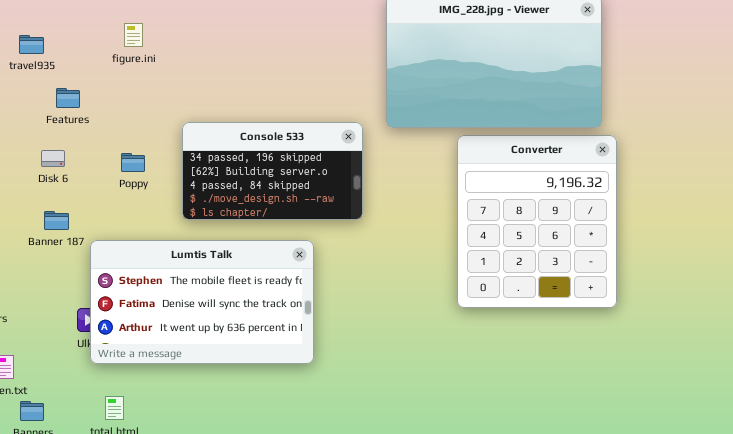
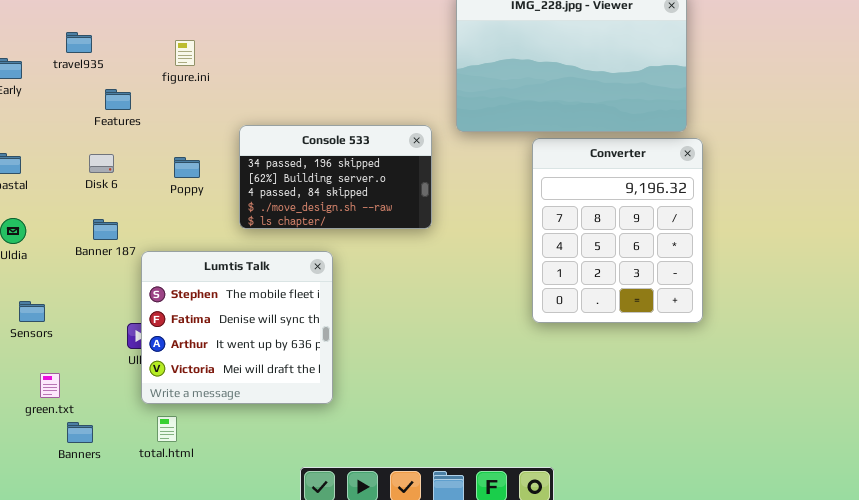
figure.ini: [124,23,143,47] -> [175,40,195,66], moved
Lumtis Talk: [90,240,314,364] -> [141,251,333,404], resized

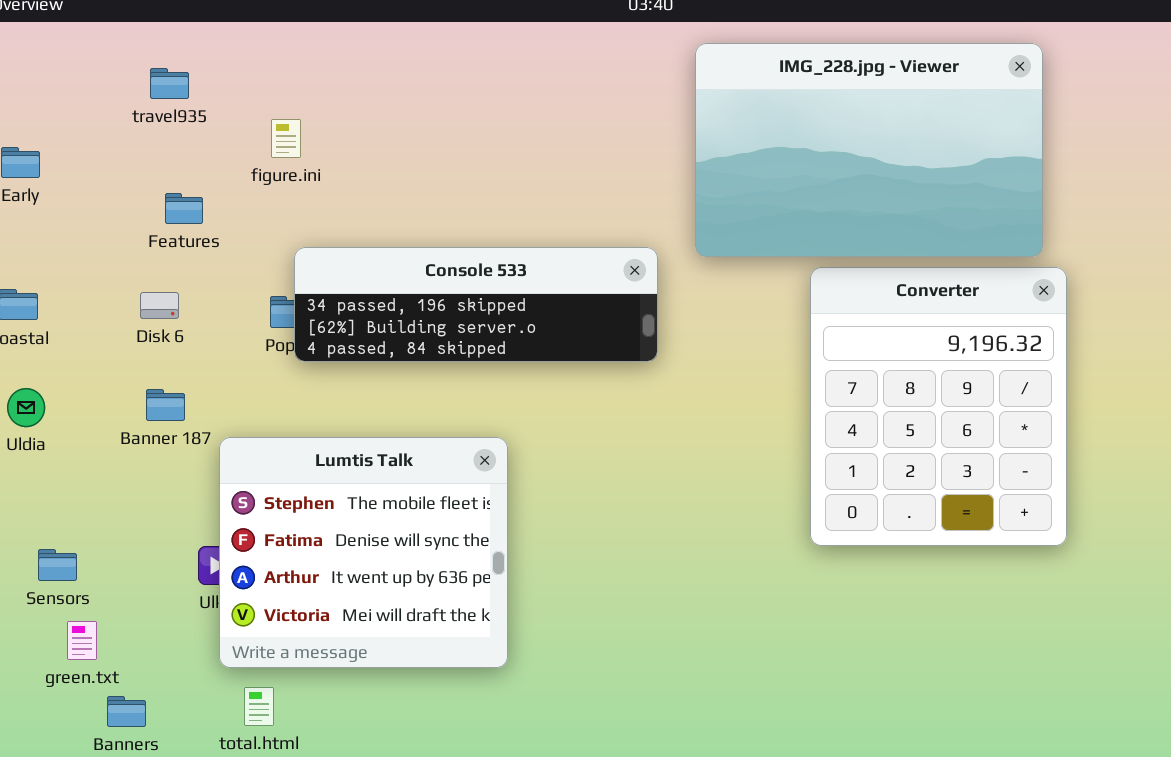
travel935: [66,32,92,53] -> [150,68,189,99], moved
Console 533: [239,125,432,229] -> [294,247,658,362], resized
Sensors: [19,301,45,322] -> [38,549,77,581], moved

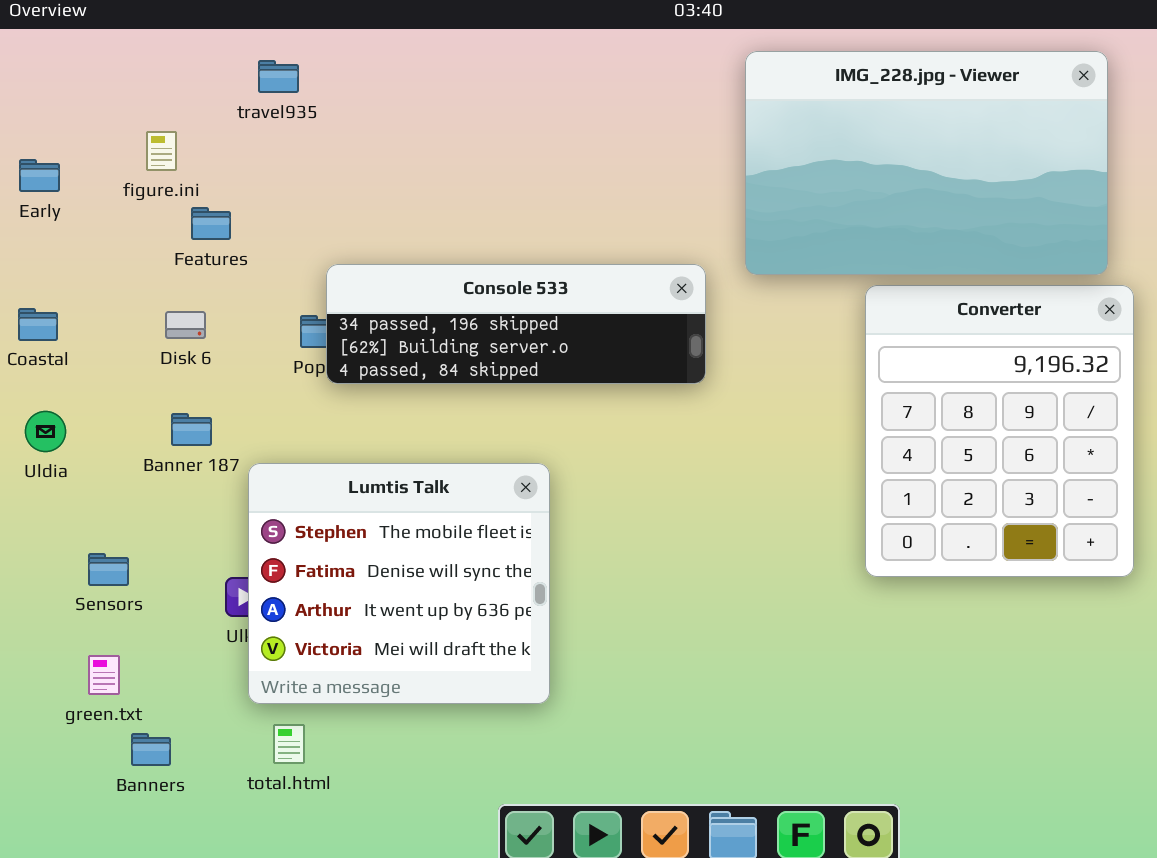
travel935: [150,68,189,99] -> [258,60,299,93], moved
figure.ini: [271,119,301,158] -> [146,131,177,171], moved
Sensors: [38,549,77,581] -> [88,553,129,586], moved

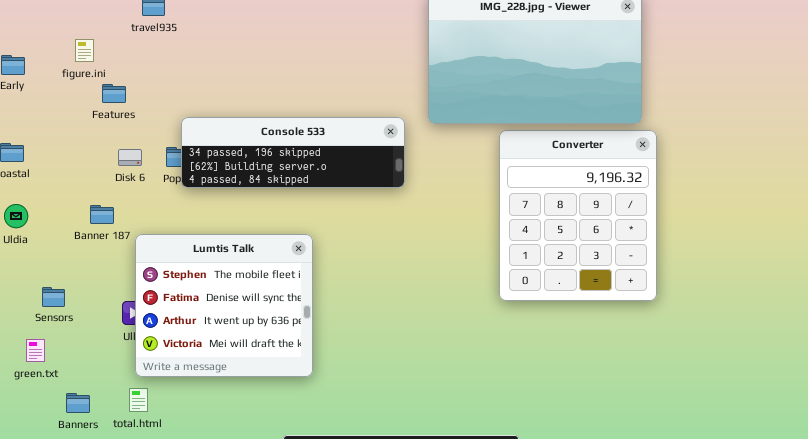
Disk 6: [165,311,206,339] -> [118,149,142,166], moved
green.txt: [88,655,120,695] -> [26,339,45,362], moved
total.html: [273,724,305,764] -> [129,388,148,412], moved

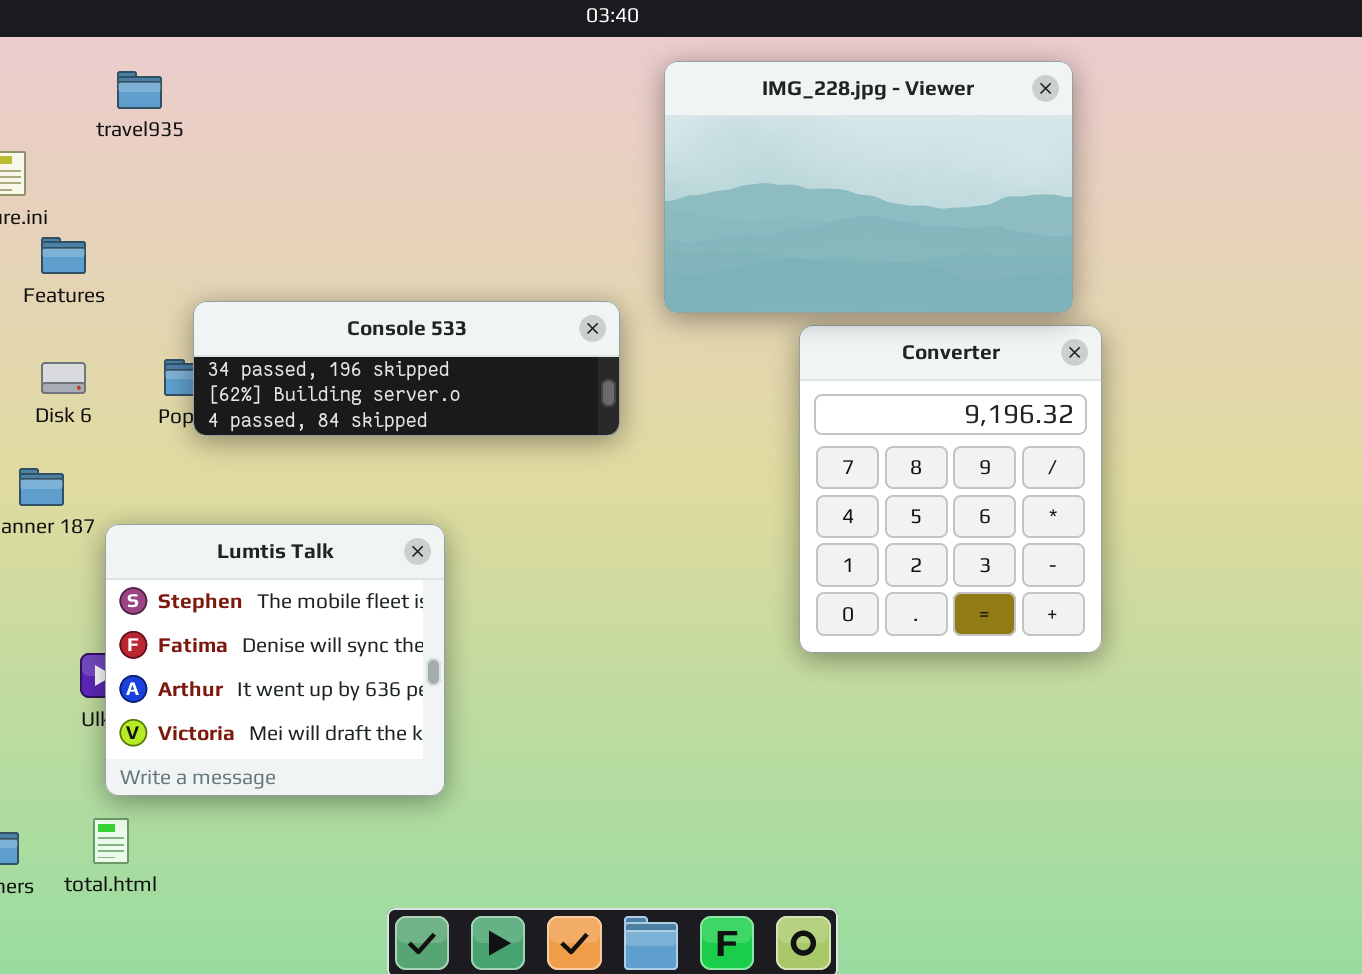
Disk 6: [118,149,142,166] -> [41,362,86,394], moved

